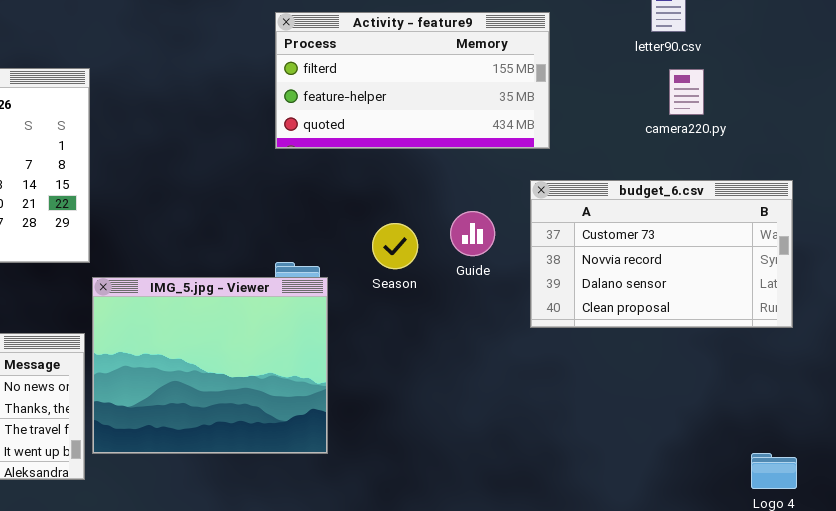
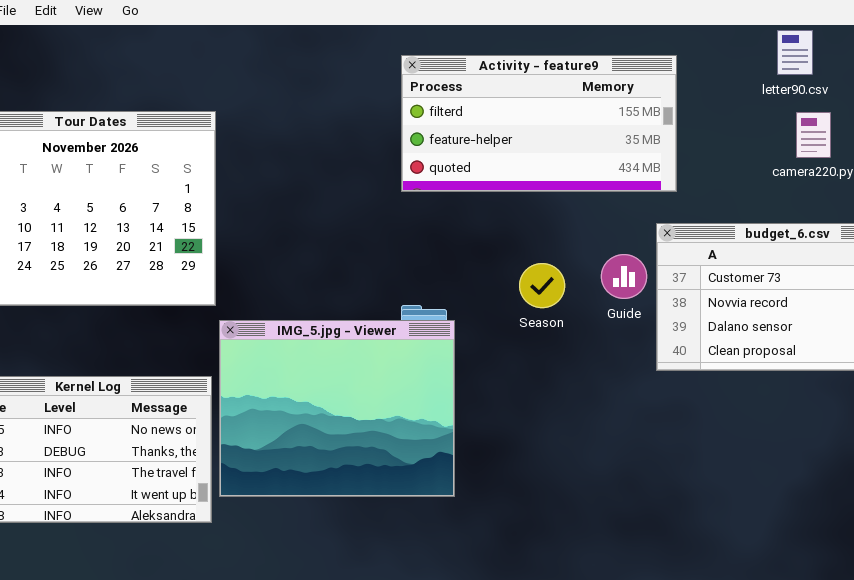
Guide: [450,211,495,256] -> [601,254,647,299], moved
Season: [372,223,418,269] -> [519,263,565,308], moved

